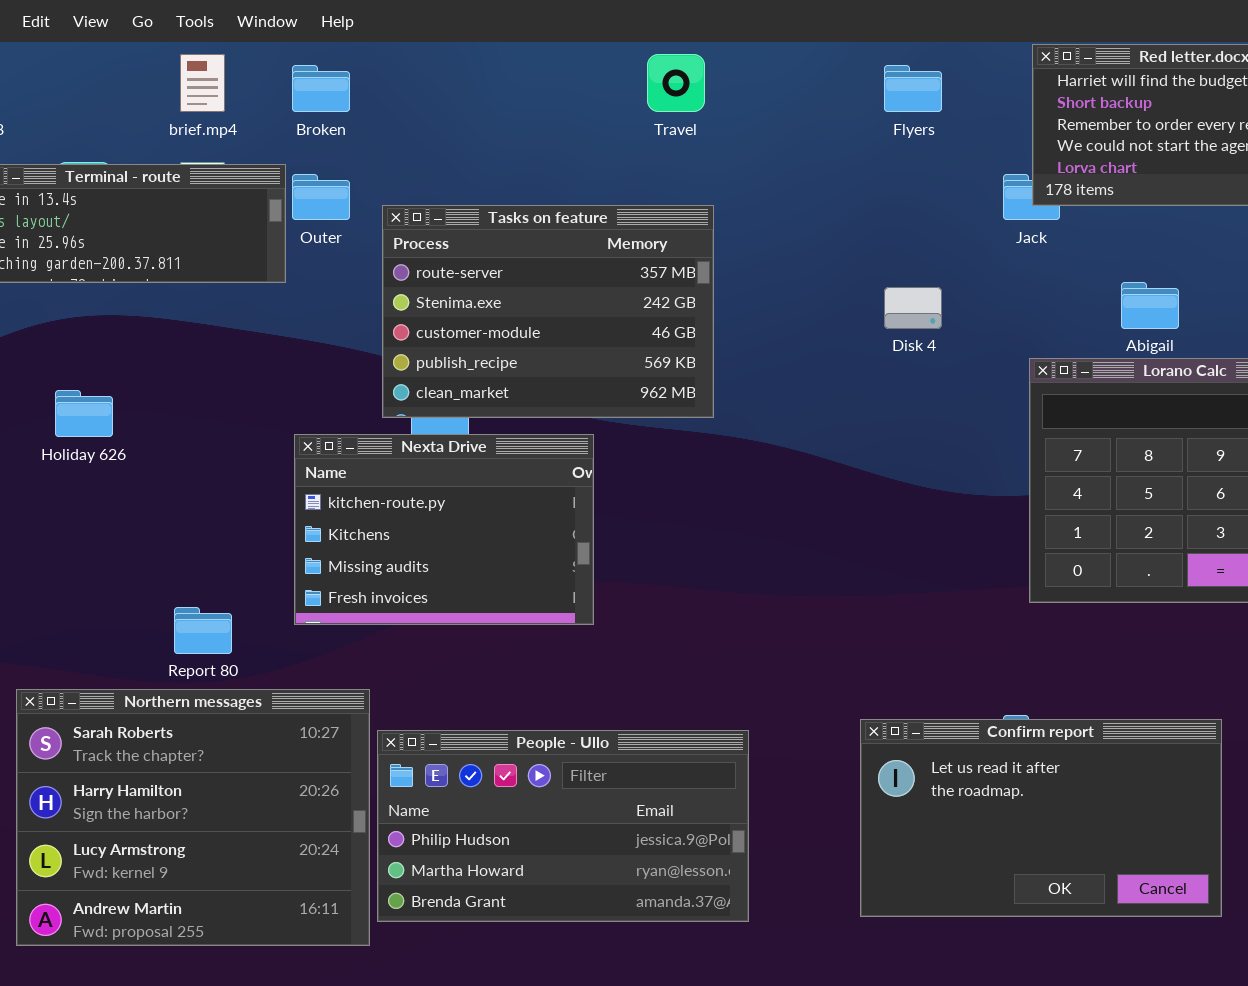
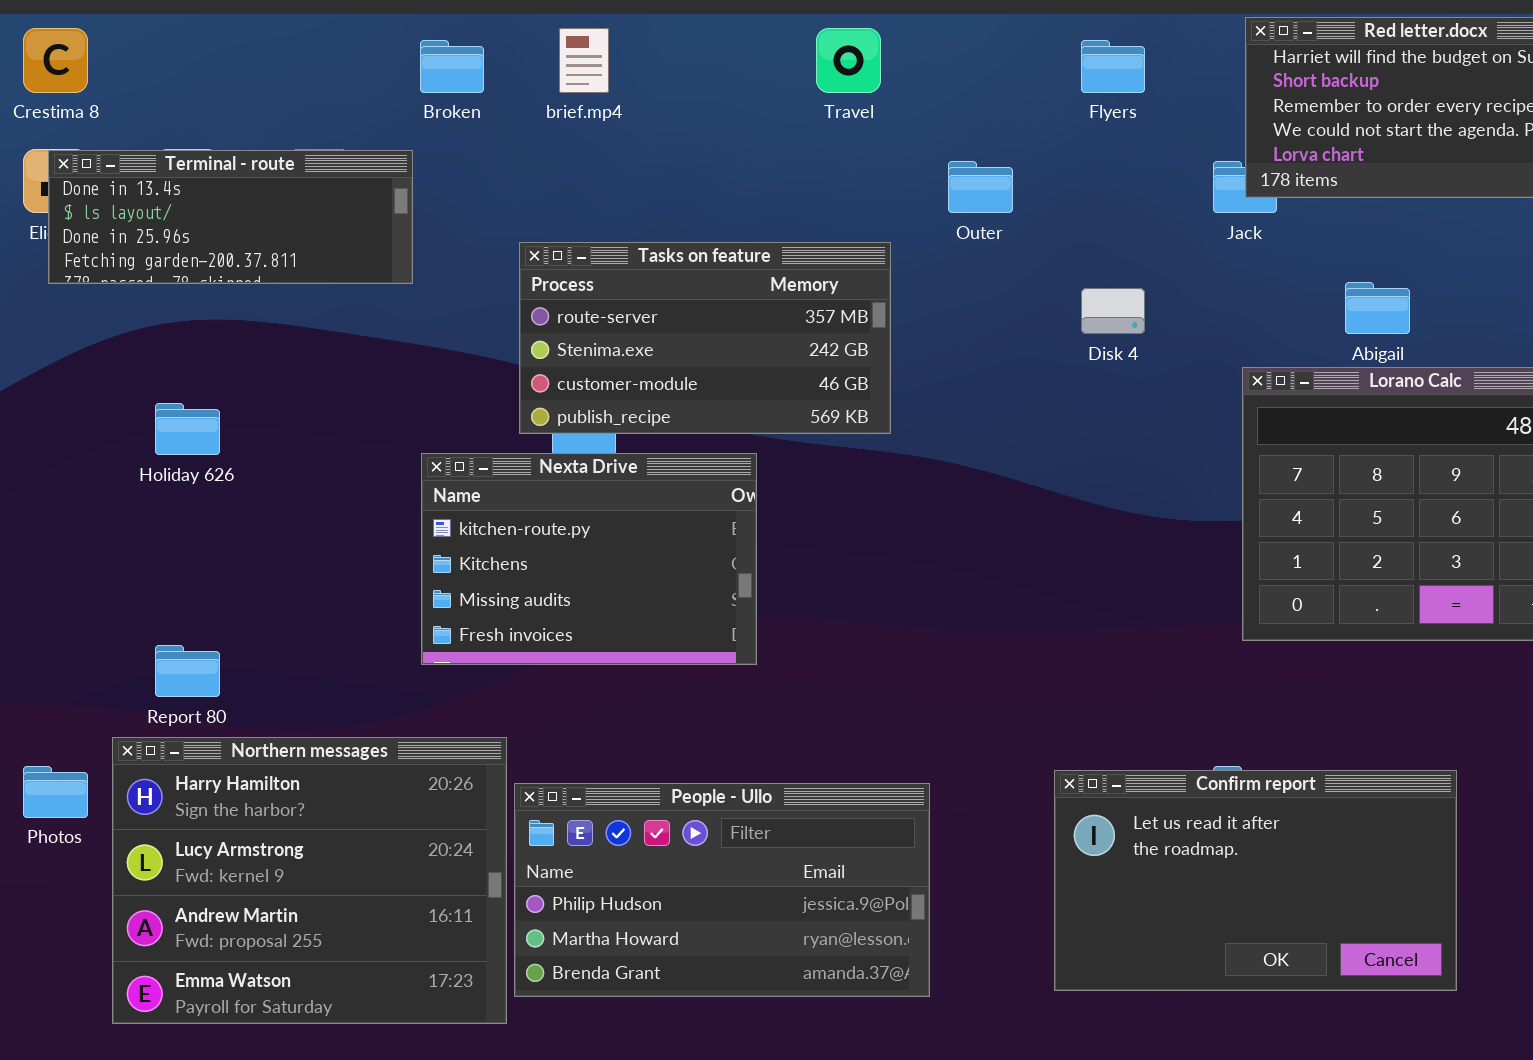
brief.mp4: [180,54,225,112] -> [559,28,609,93], moved
Outer: [292,174,350,220] -> [948,161,1013,213], moved
Tasks on feature: [382,205,714,418] -> [519,242,891,434], resized
Report 80: [174,607,232,654] -> [155,645,220,697], moved
Northern messages: [16,689,370,946] -> [112,737,507,1024], scrolled down 1 row

